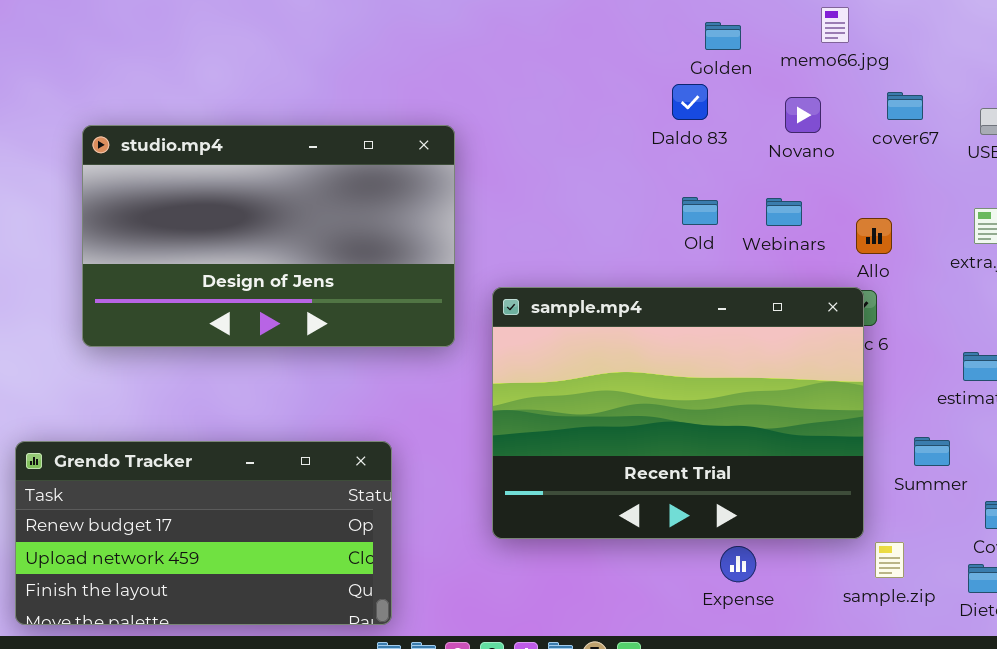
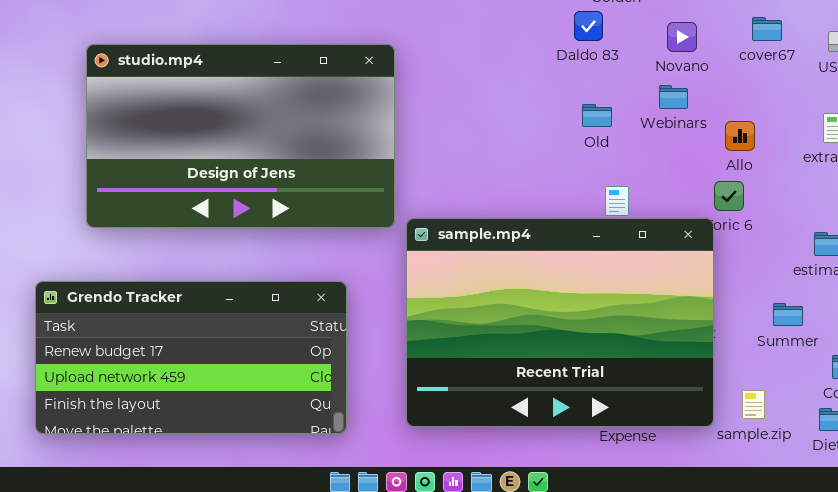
Webinars: [766,198,802,226] -> [659,85,688,109], moved
sample.mp4: [492,287,864,539] -> [406,218,714,427], moved
Grendo Tracker: [15,441,392,625] -> [35,281,347,434], moved

